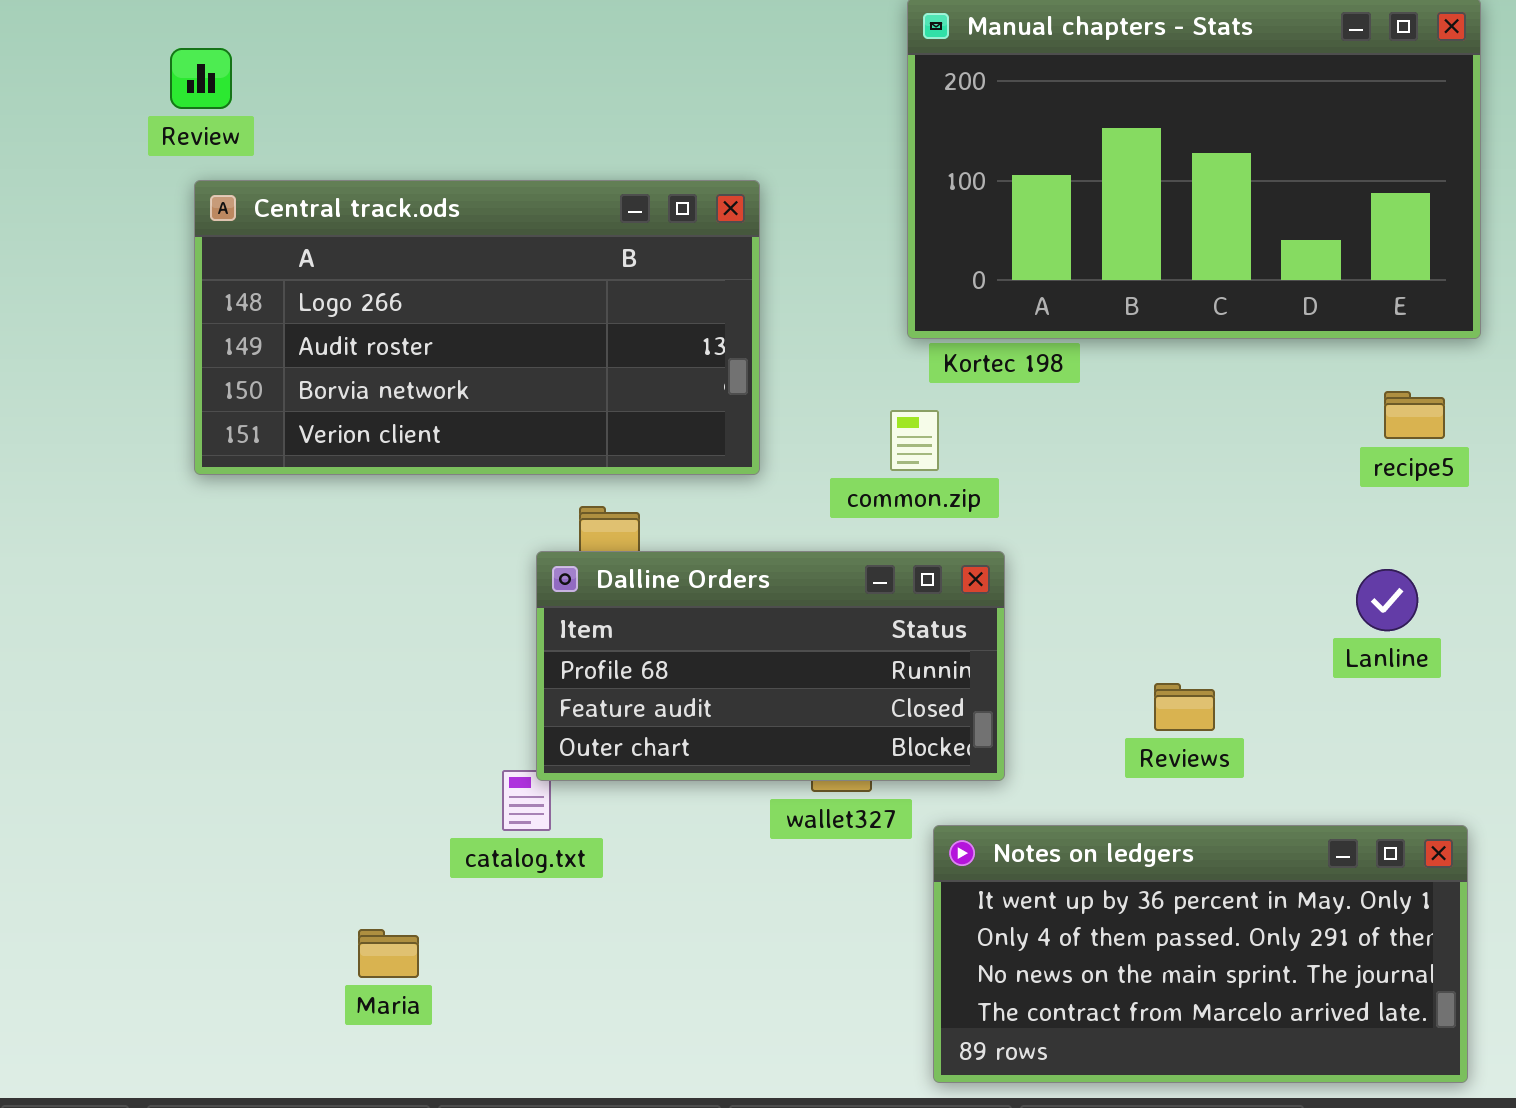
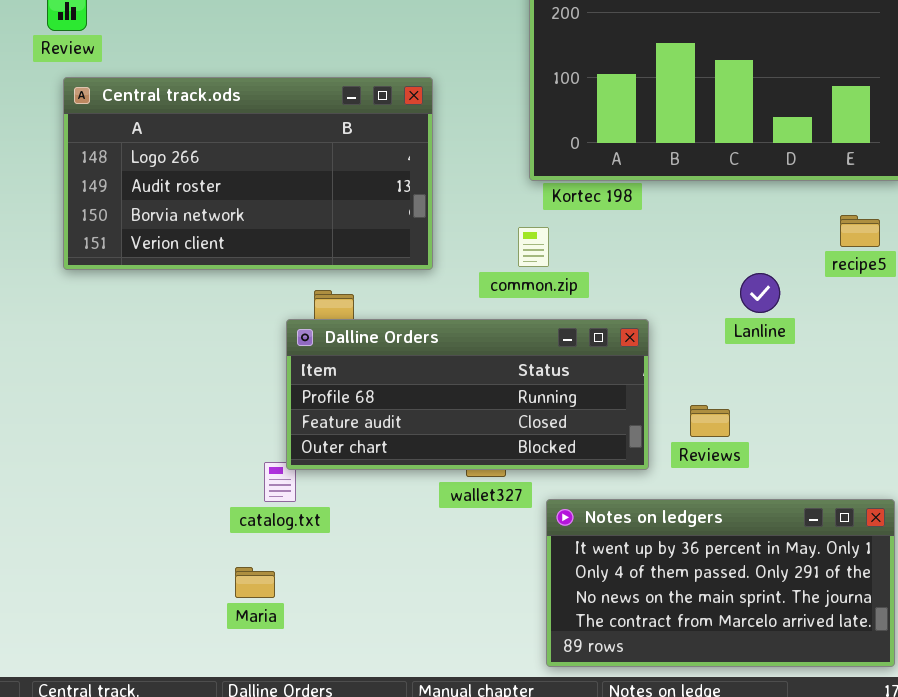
Dalline Orders: [536,551,1005,781] -> [286,319,649,470], resized
Lanline: [1356,569,1418,631] -> [740,273,780,313], moved
Maria: [358,929,419,978] -> [235,567,275,598], moved

